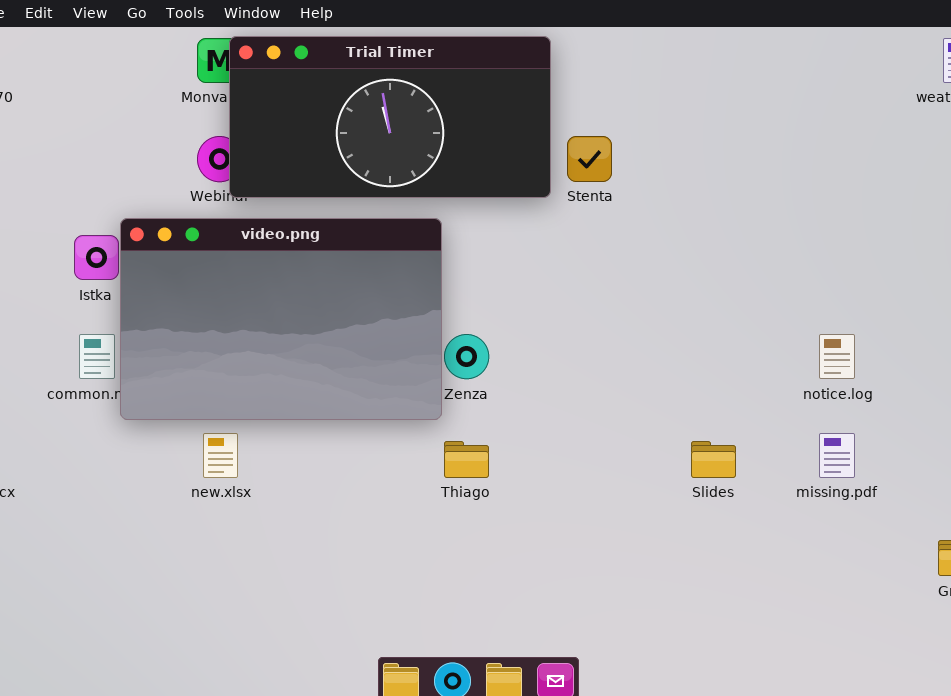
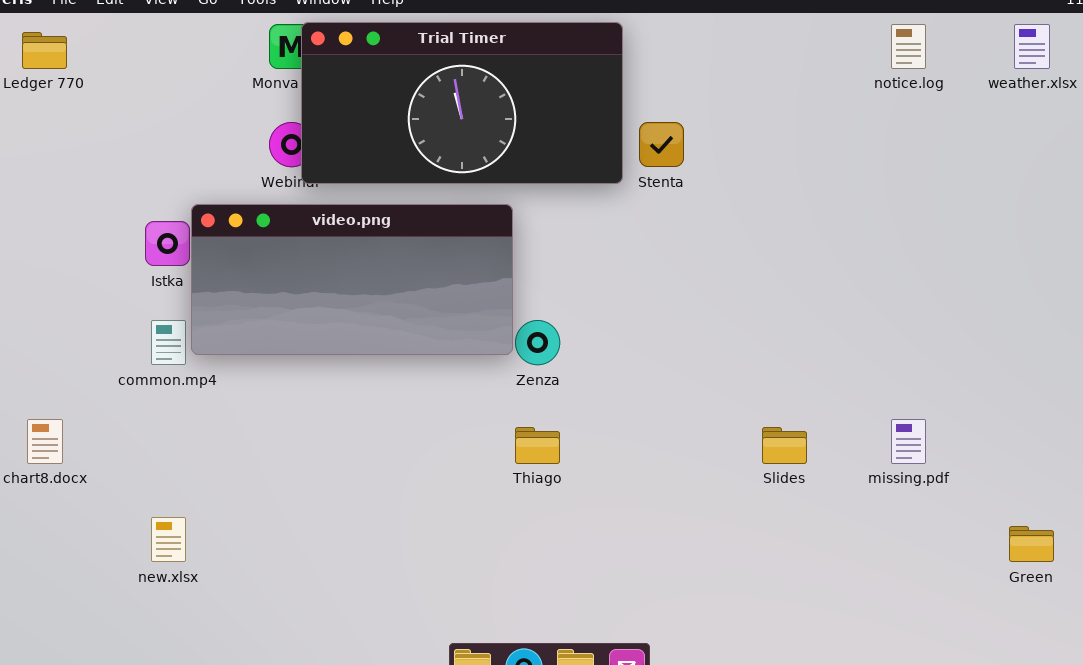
video.png: [120,218,442,420] -> [191,204,513,355], resized
notice.log: [819,334,855,379] -> [891,24,926,69], moved
new.xlsx: [203,433,238,478] -> [151,517,186,562], moved

